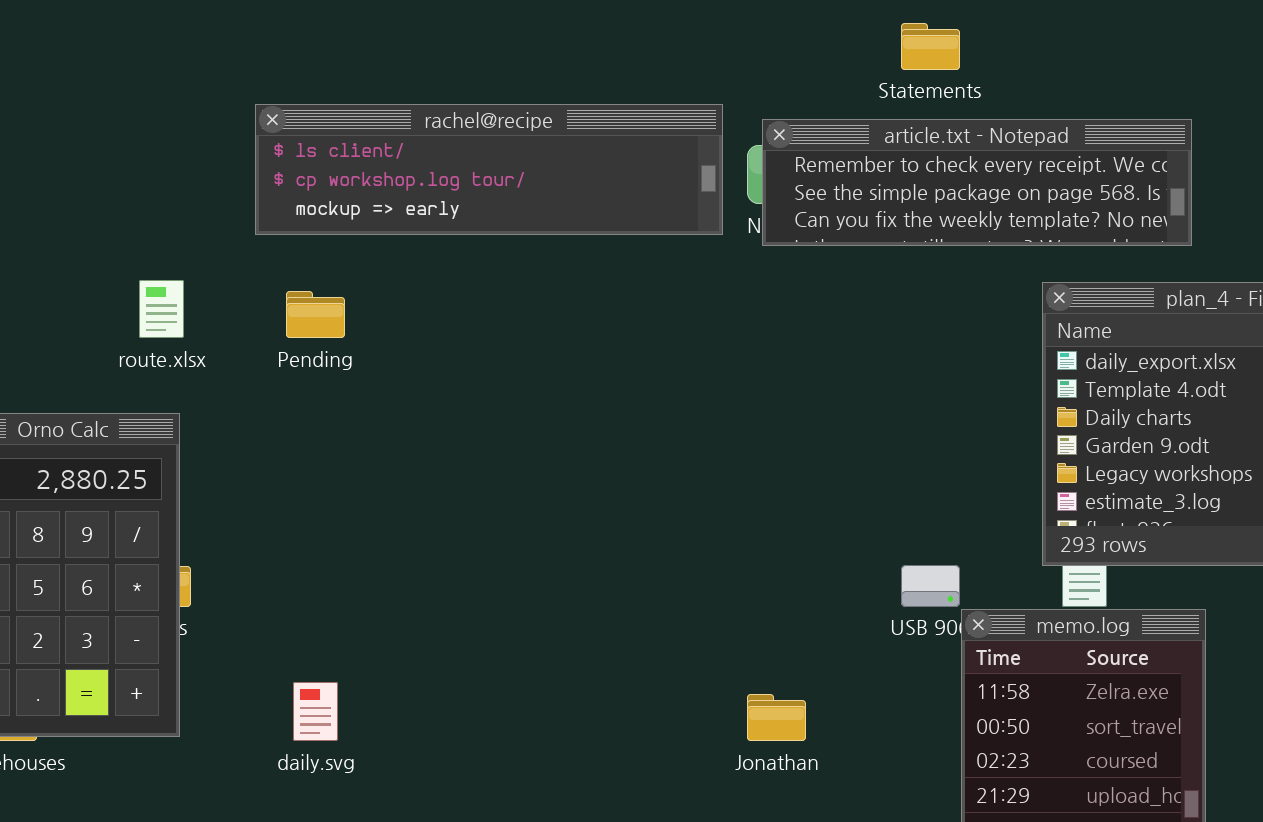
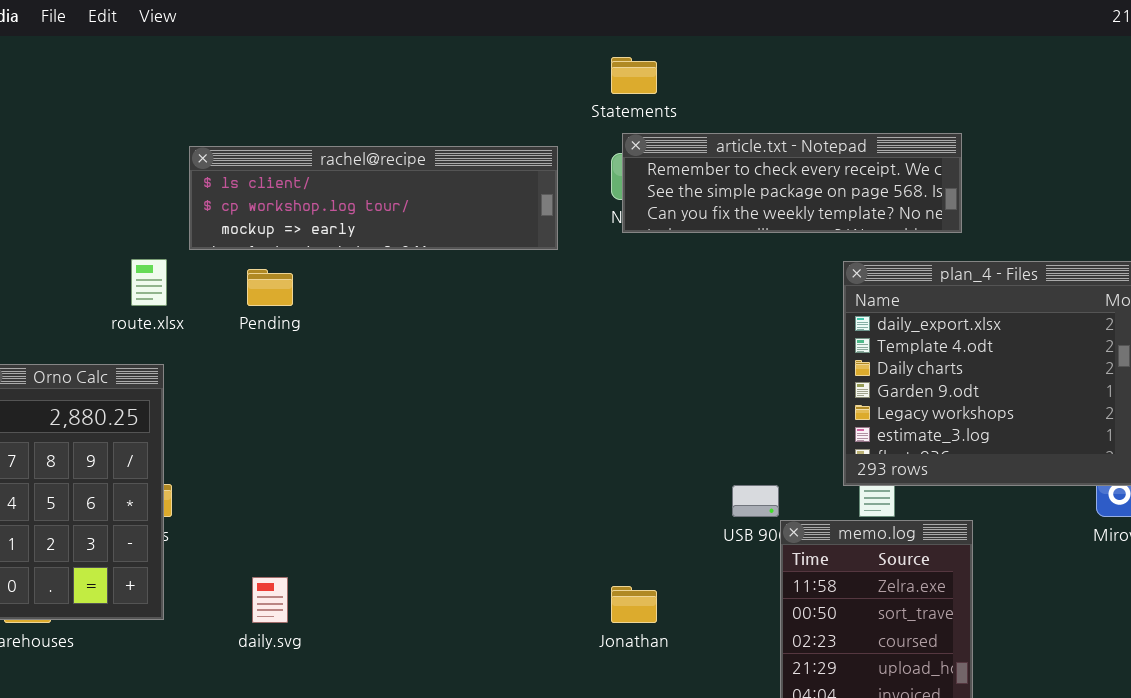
Statements: [901,23,960,70] -> [611,57,657,94], moved
rachel@recipe: [255,104,723,235] -> [189,146,558,250], moved

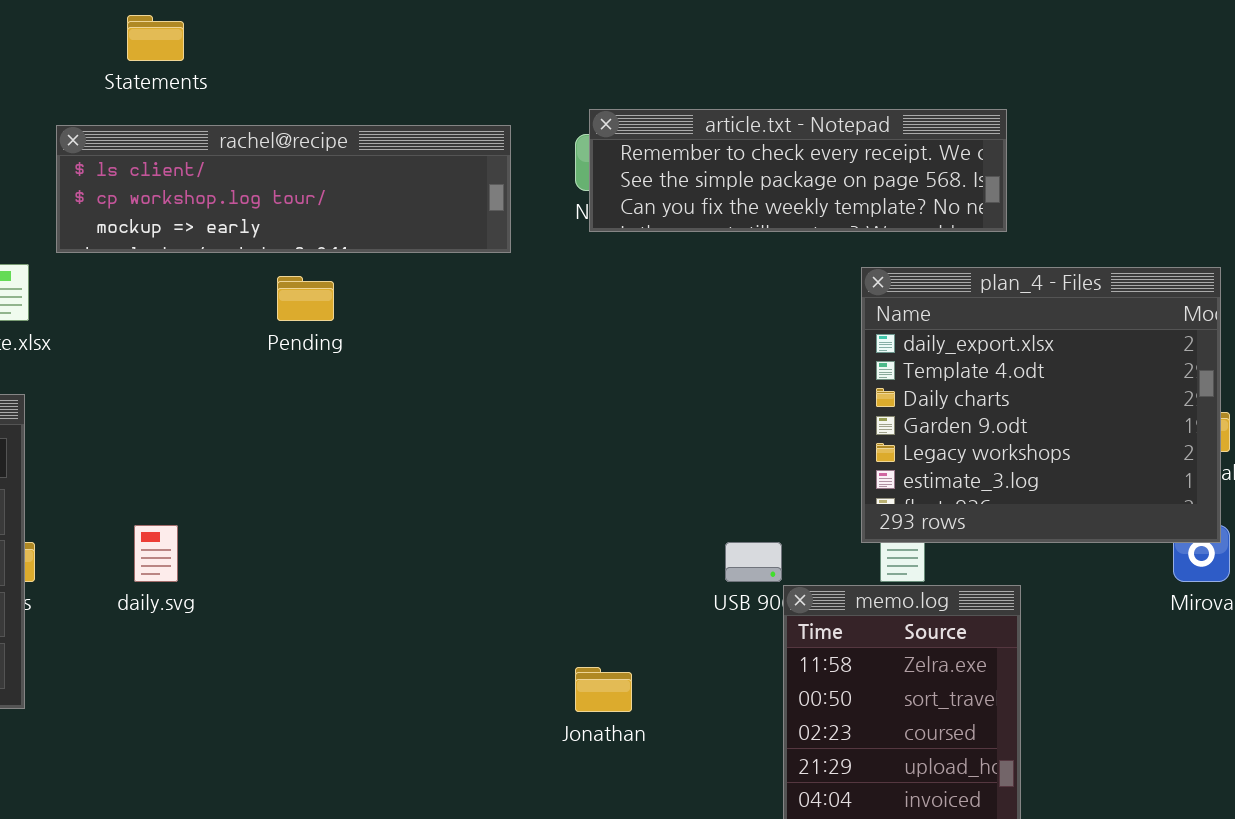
Statements: [611,57,657,94] -> [127,15,184,61], moved
Pending: [247,269,293,306] -> [277,276,334,321], moved
daily.svg: [252,577,288,623] -> [134,525,178,582], moved

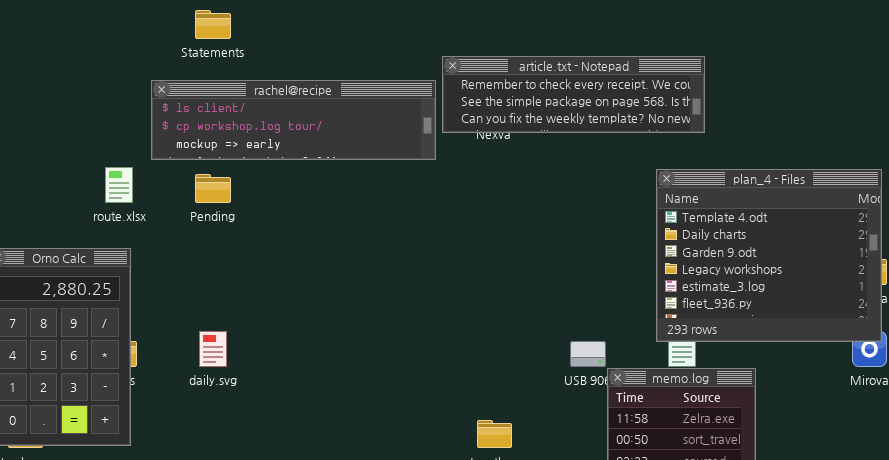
article.txt - Notepad: [589,109,1007,232] -> [442,56,705,133], moved
plan_4 - Files: [861,267,1221,543] -> [656,169,882,342], scrolled down 1 row
Pending: [277,276,334,321] -> [195,174,231,203], moved

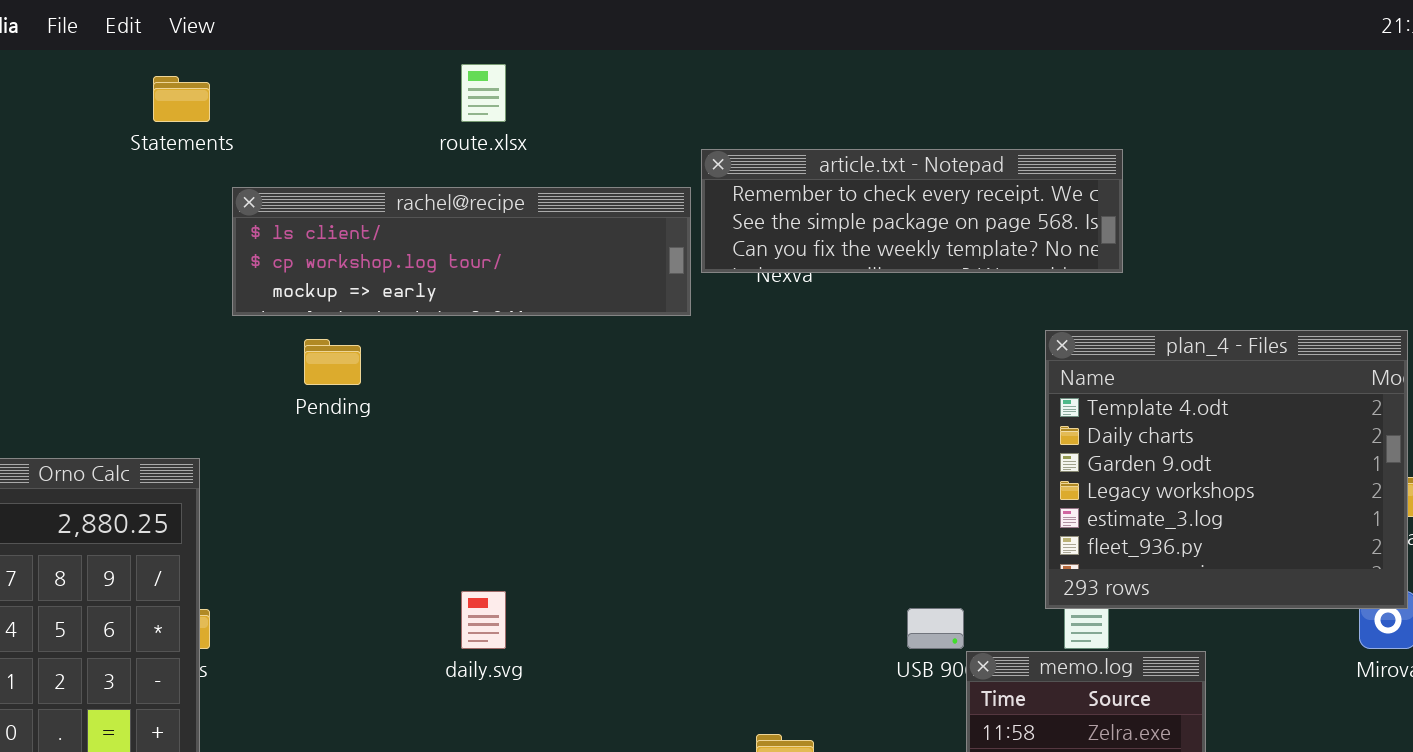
Statements: [195,10,231,39] -> [153,76,210,122], moved
route.xlsx: [105,167,133,203] -> [461,64,506,122], moved
daily.svg: [199,331,227,367] -> [461,591,506,649], moved

